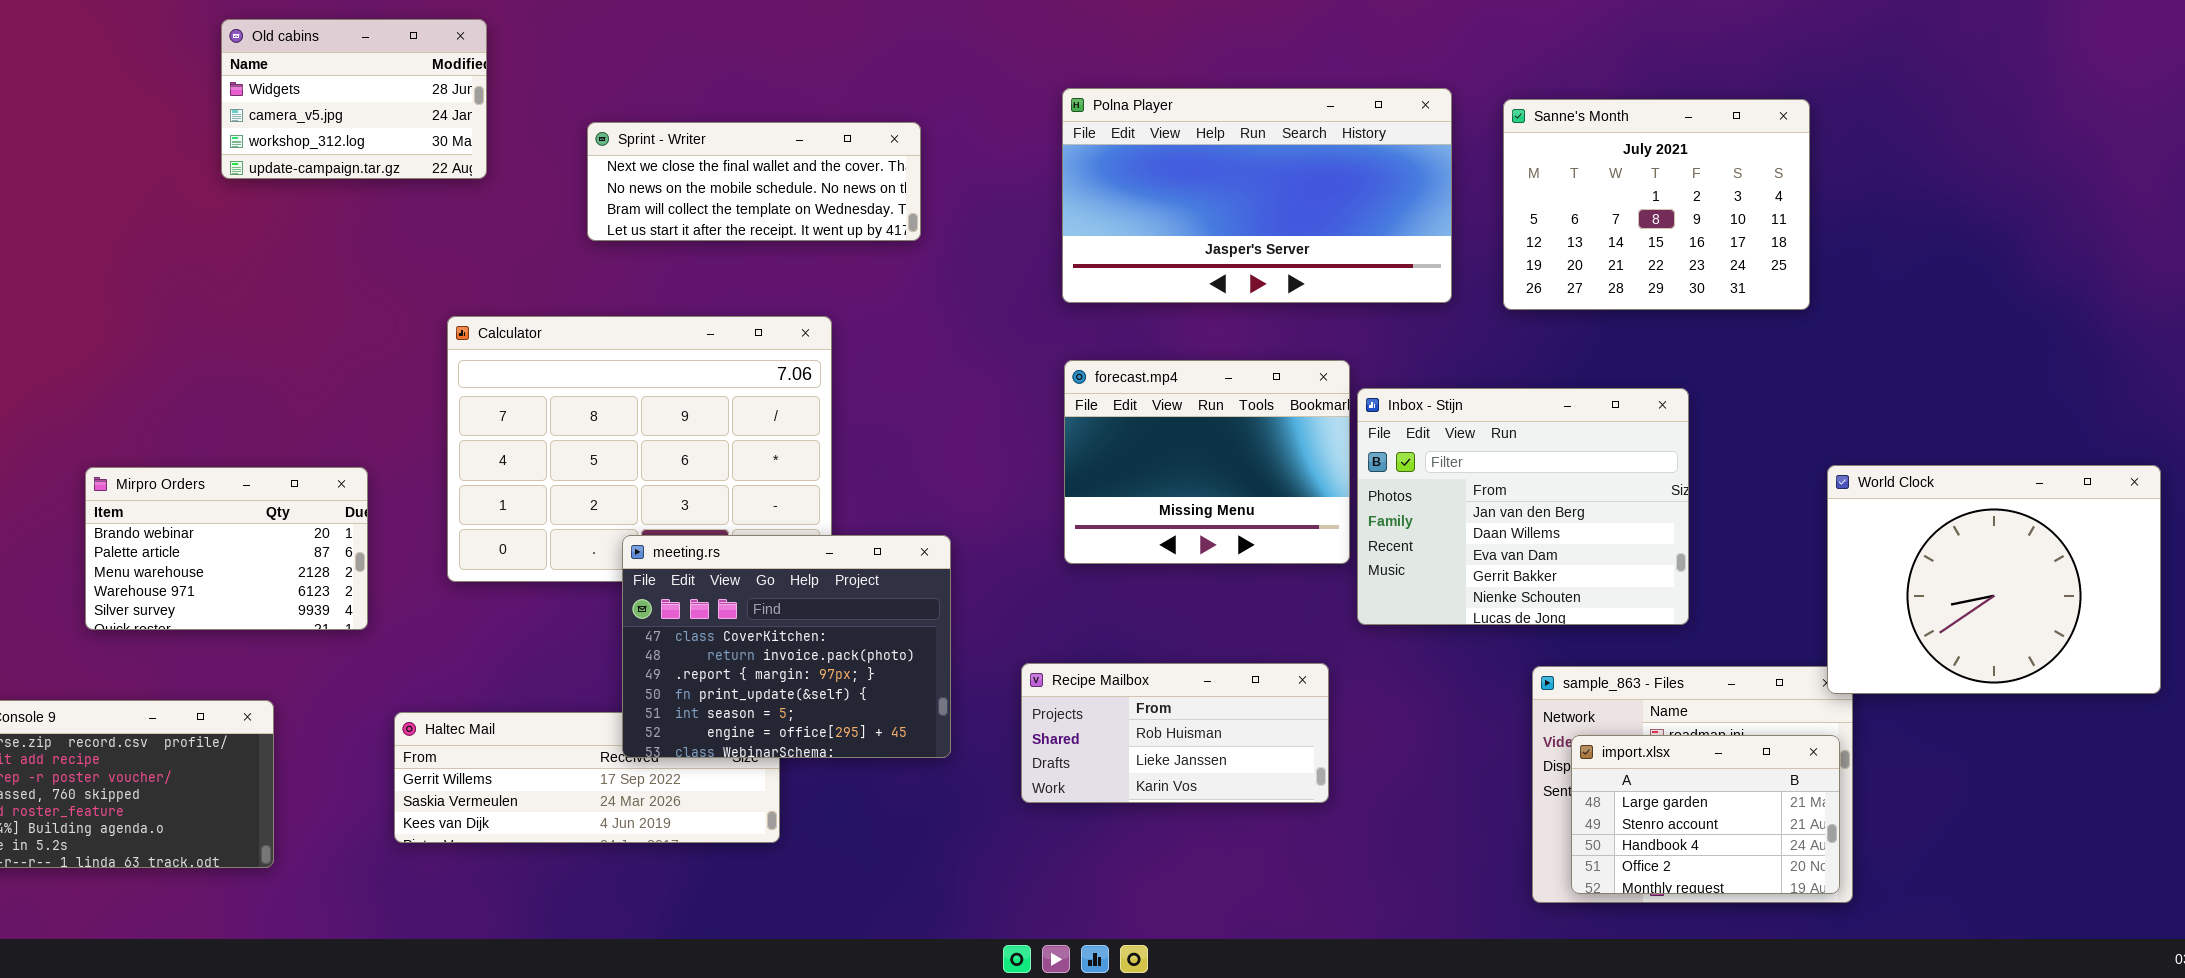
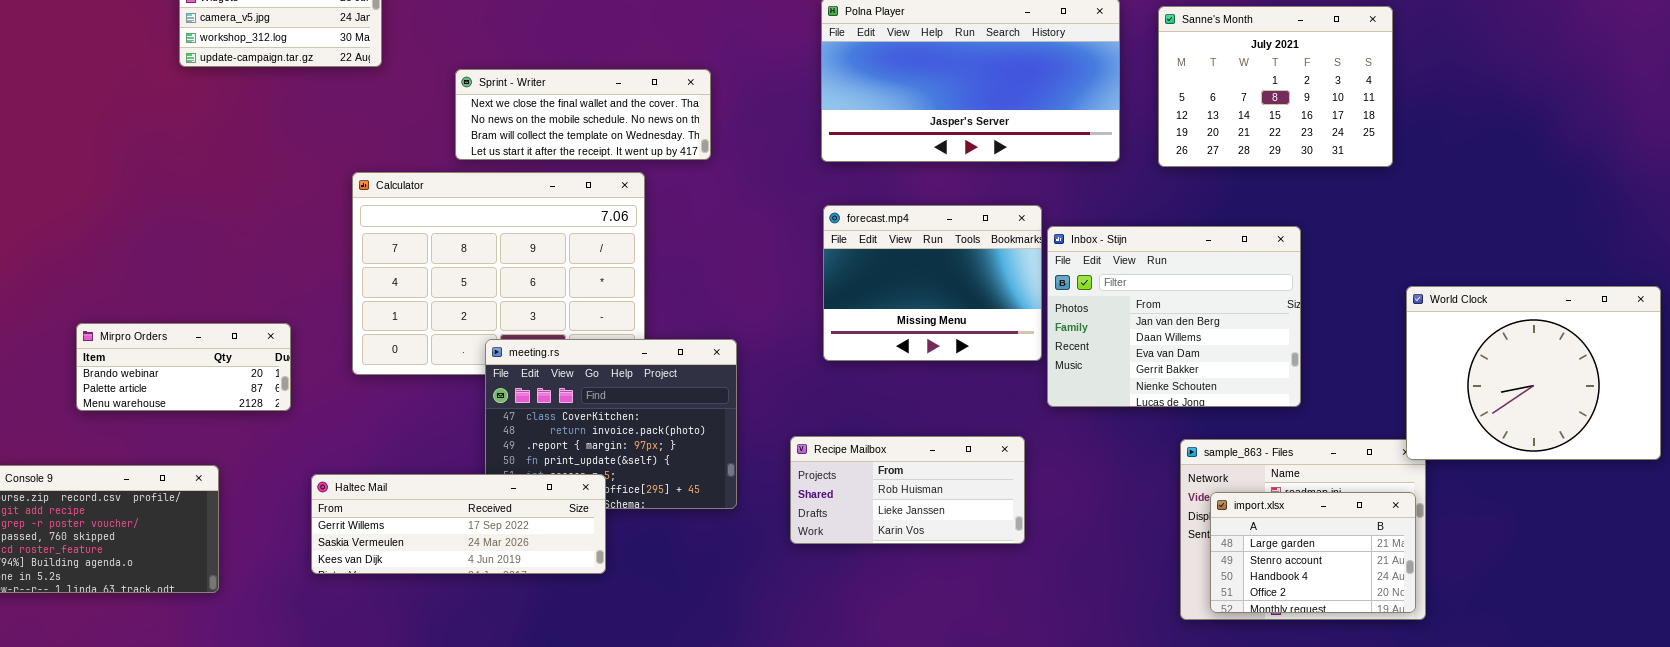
Sprint - Writer: [587,122,921,241] -> [455,69,711,160], moved
Mirpro Orders: [85,467,368,630] -> [76,323,291,411], resized
Haltec Mail: [394,712,780,843] -> [311,474,606,574], raised

